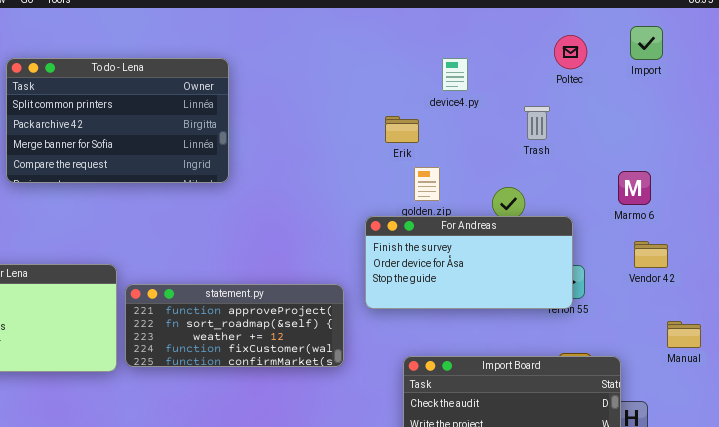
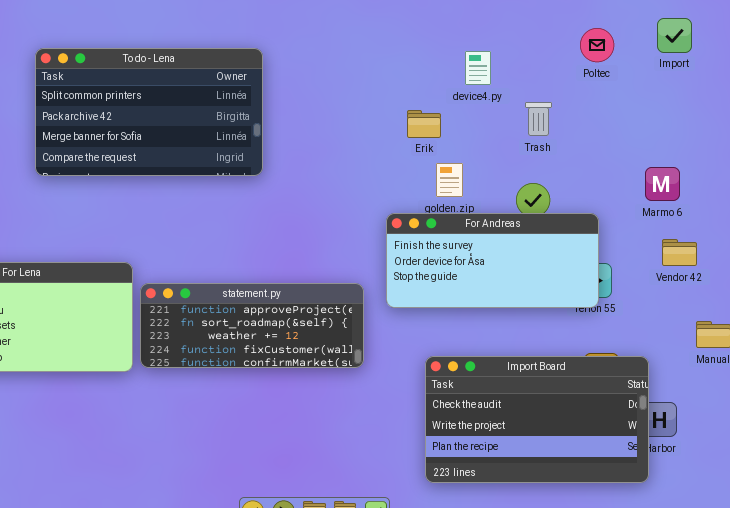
To do - Lena: [6,58,229,183] -> [35,48,263,176], moved
Trash: [524,106,550,140] -> [525,102,552,136], moved

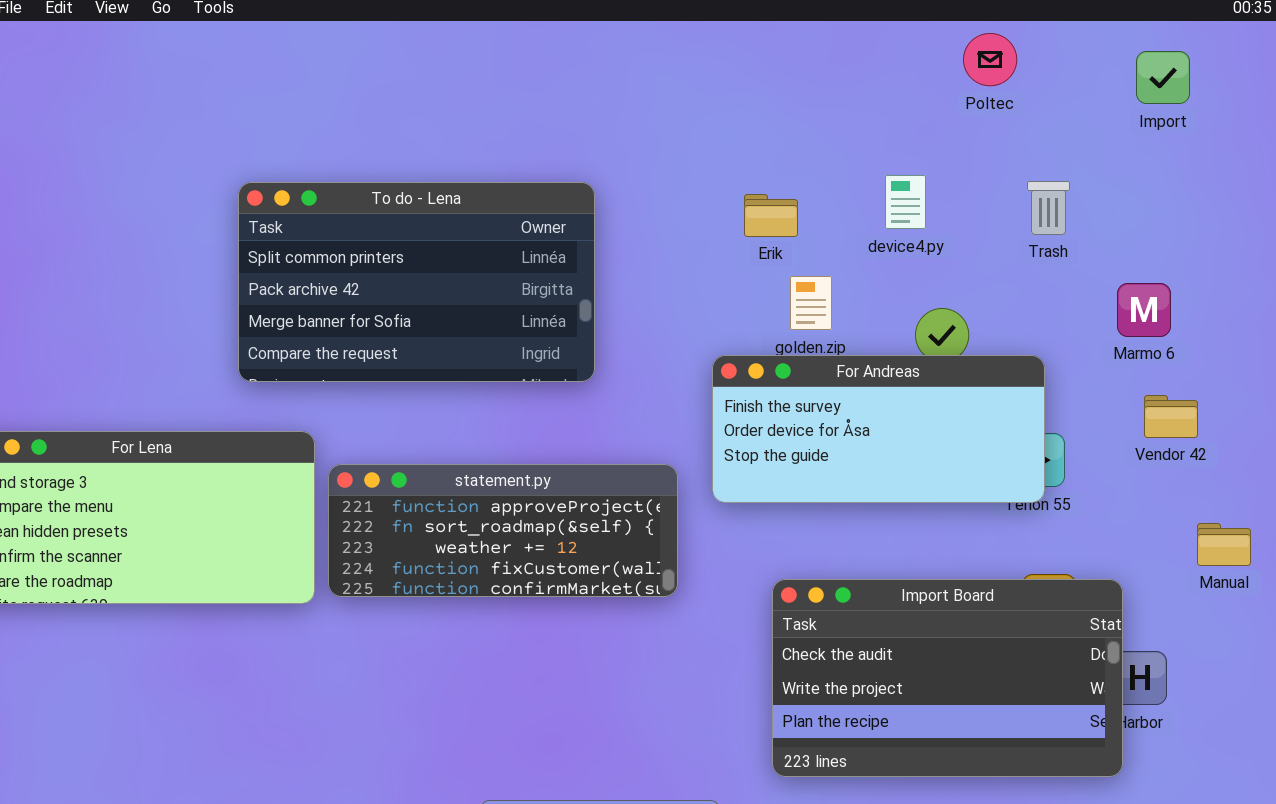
Poltec: [580,28,614,62] -> [963,33,1017,86], moved
To do - Lena: [35,48,263,176] -> [238,182,595,382], moved
device4.py: [465,51,491,85] -> [885,175,926,229], moved
Trash: [525,102,552,136] -> [1027,181,1070,235], moved

